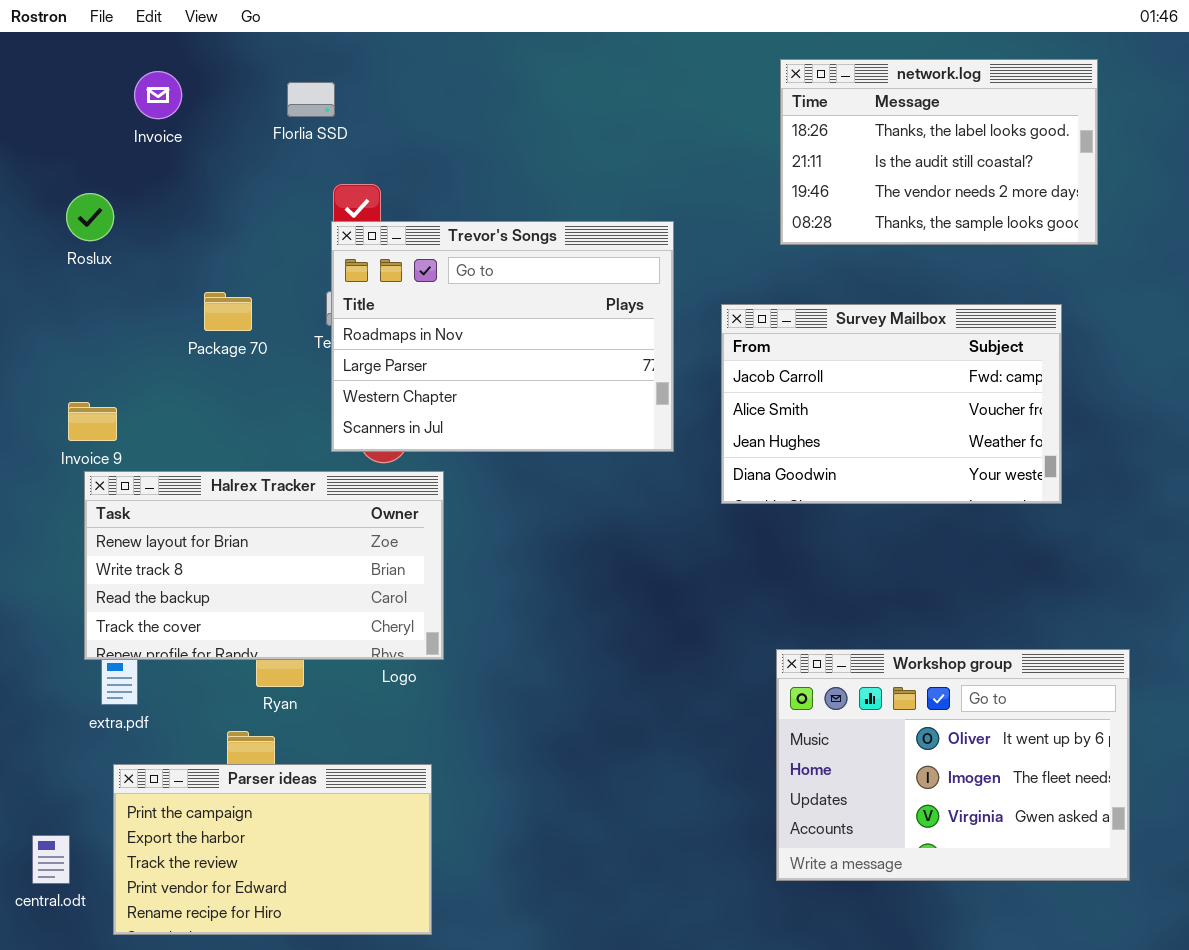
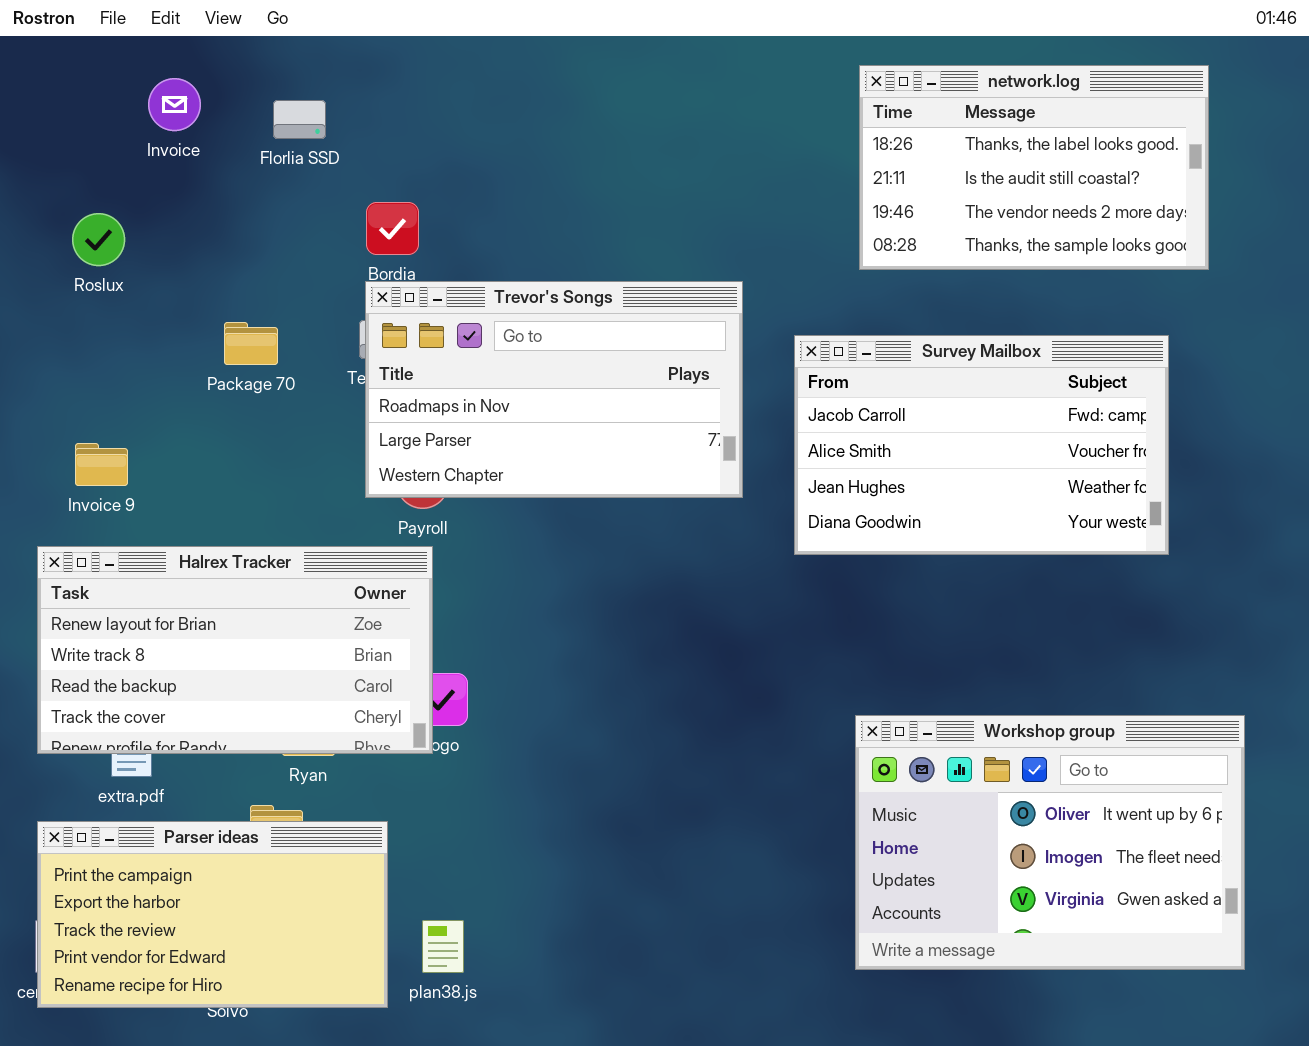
Florlia SSD: [287,82,335,117] -> [273,100,326,139], moved
Trevor's Songs: [331,221,674,452] -> [365,281,743,498], resized
Halrex Tracker: [84,471,444,660] -> [37,546,433,754], moved
Parser ideas: [113,764,432,935] -> [37,821,388,1008], moved

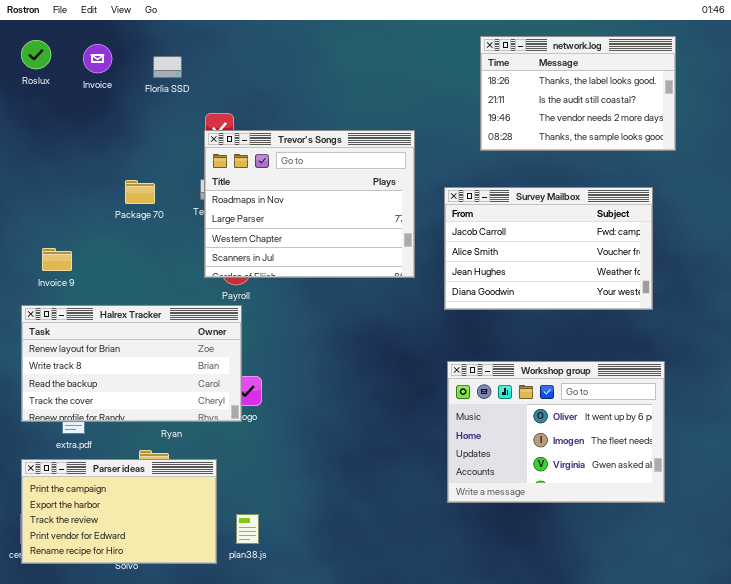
Roslux: [72,213,125,266] -> [21,40,51,69], moved
Trevor's Songs: [365,281,743,498] -> [204,130,415,278], resized
Workshop group: [855,715,1245,970] -> [447,361,665,503], moved

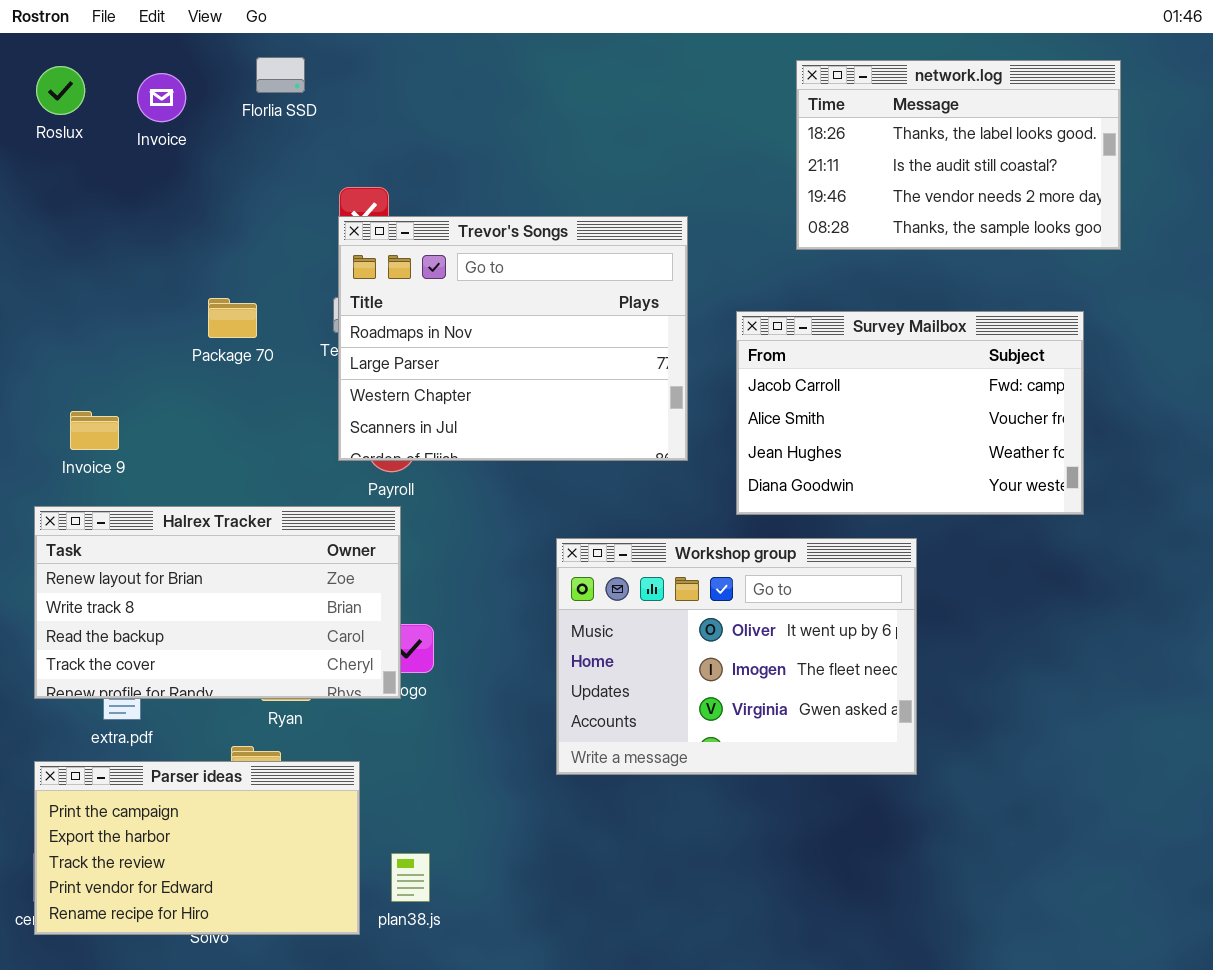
Florlia SSD: [153,56,182,78] -> [256,57,305,93], moved
Workshop group: [447,361,665,503] -> [556,538,917,775], moved

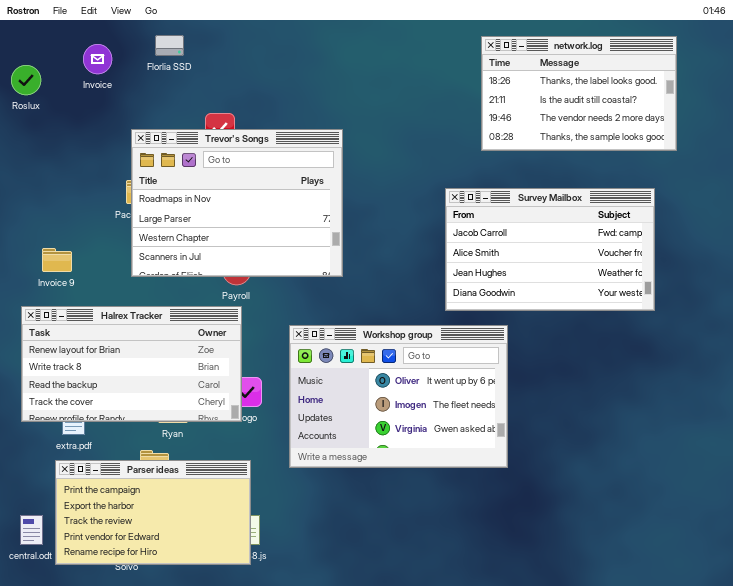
Roslux: [36,66,85,115] -> [11,65,41,95], moved
Trevor's Songs: [338,216,688,461] -> [131,129,343,277], moved
Workshop group: [556,538,917,775] -> [289,325,508,468], moved
Parser ideas: [34,761,360,935] -> [55,460,251,565], moved

